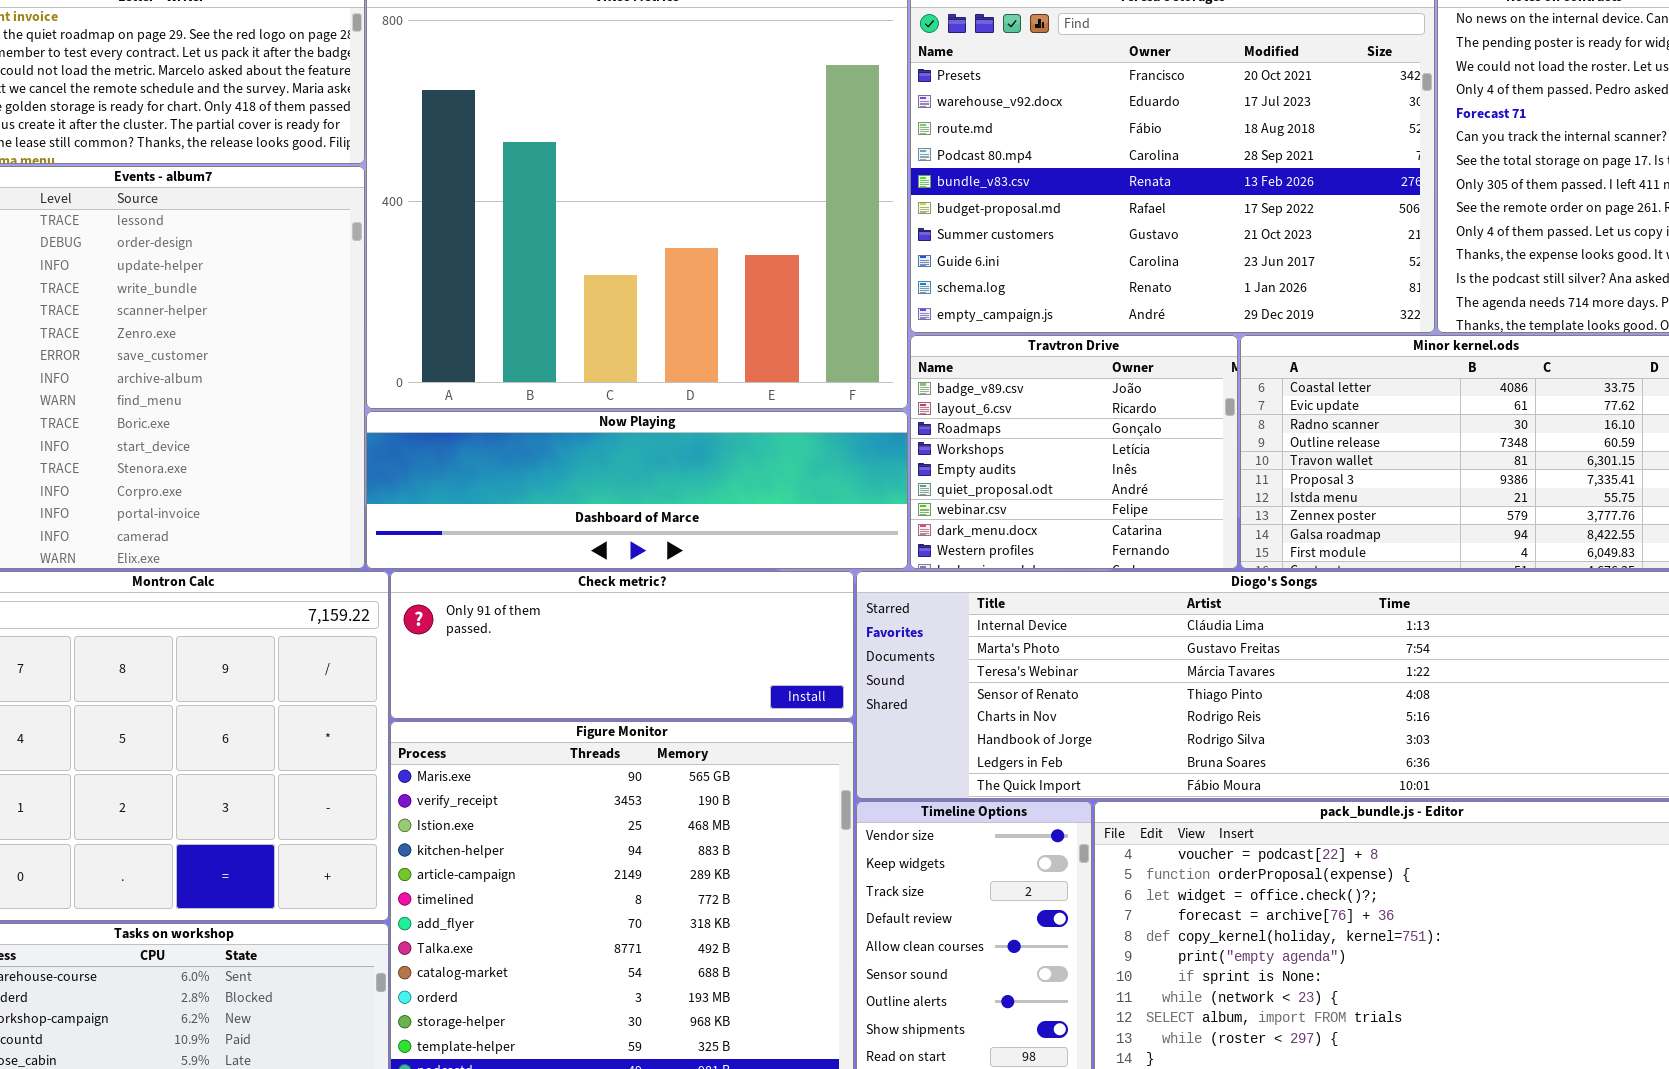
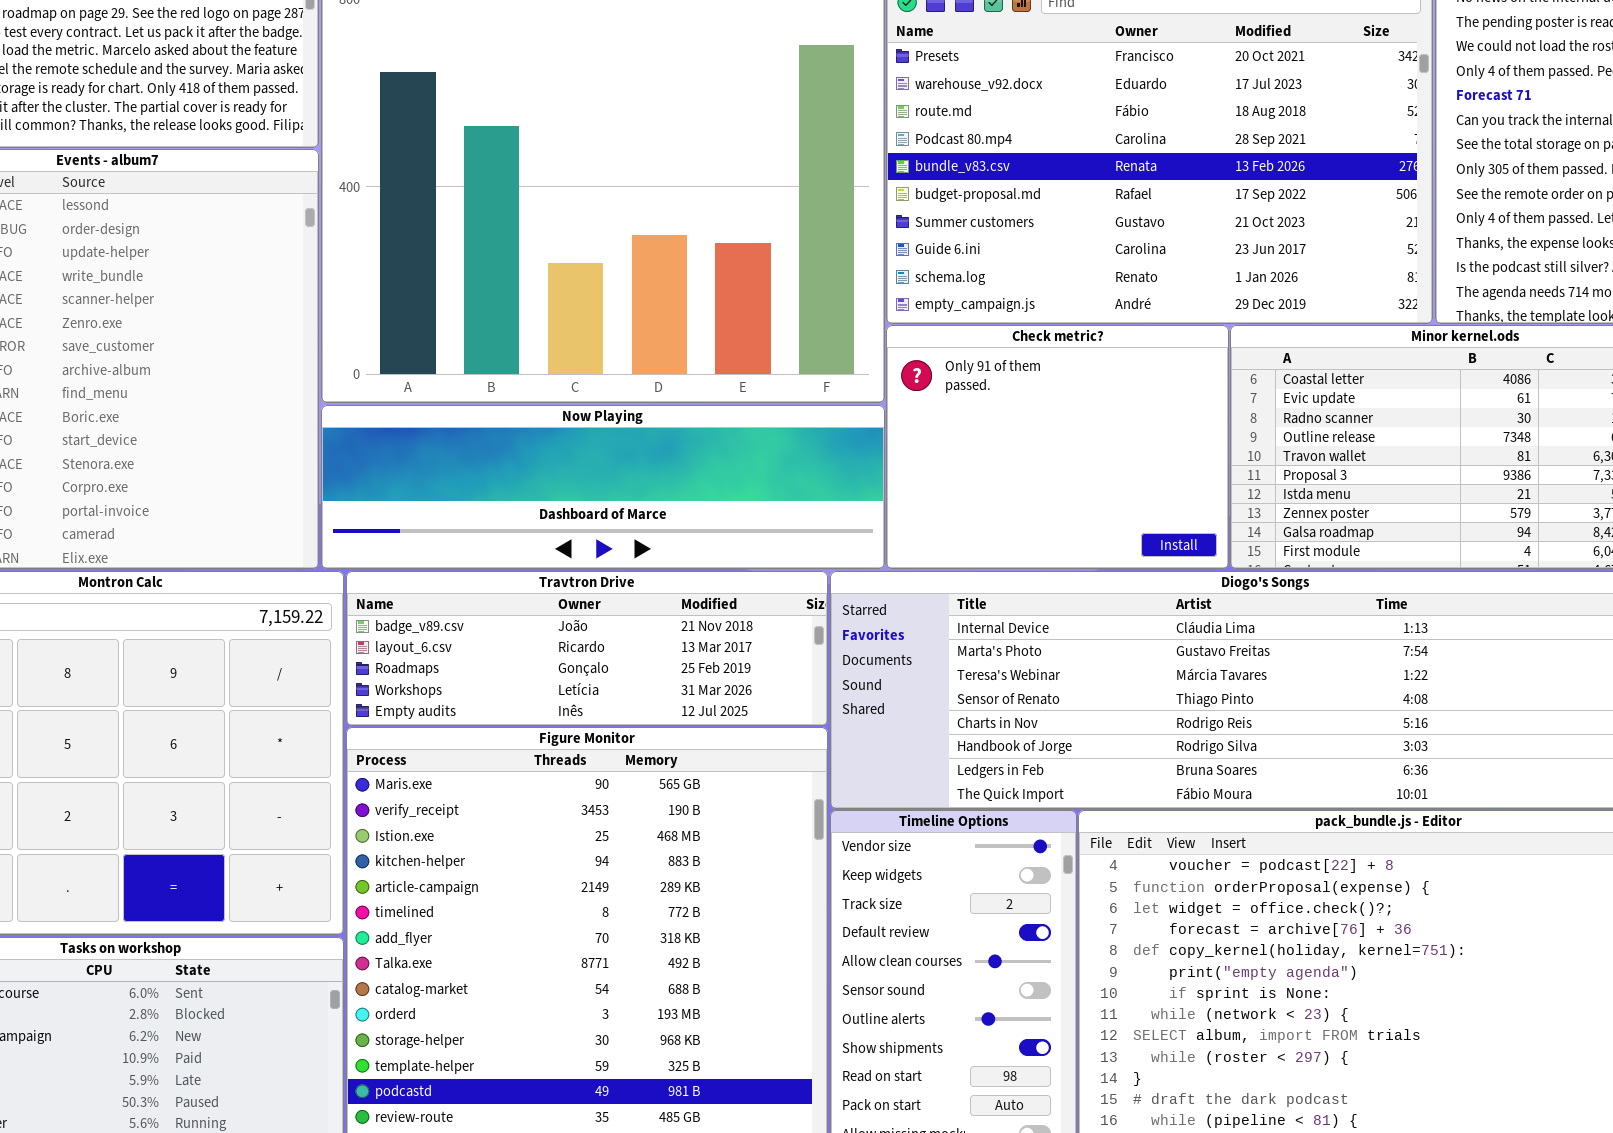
Travtron Drive: [910,335,1238,569] -> [346,571,828,726], moved, resized
Check metric?: [390,571,854,719] -> [886,325,1229,569], moved, resized

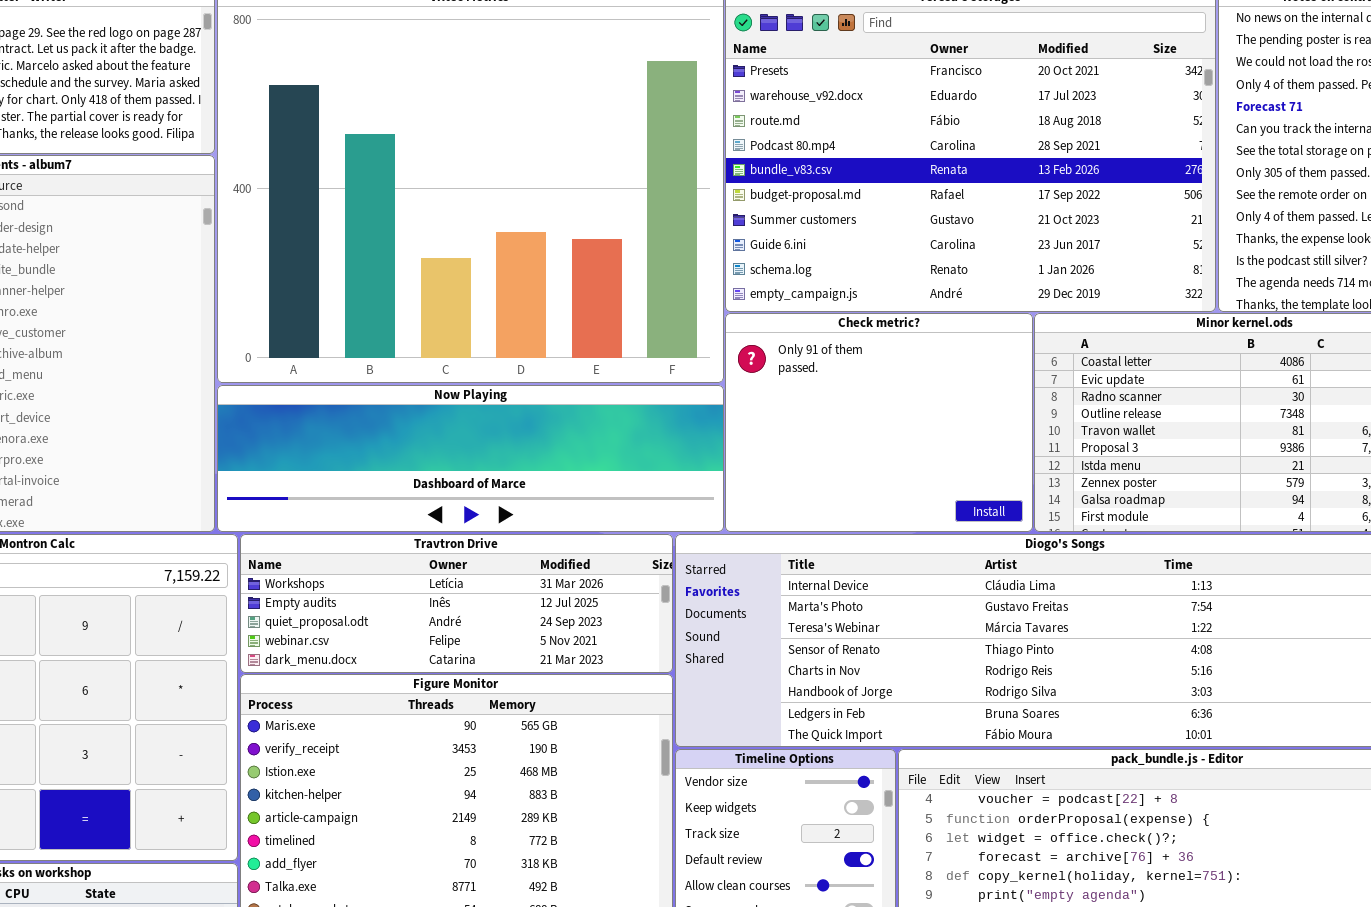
Travtron Drive: [346,571,828,726] -> [240,534,673,673], scrolled down 3 rows

